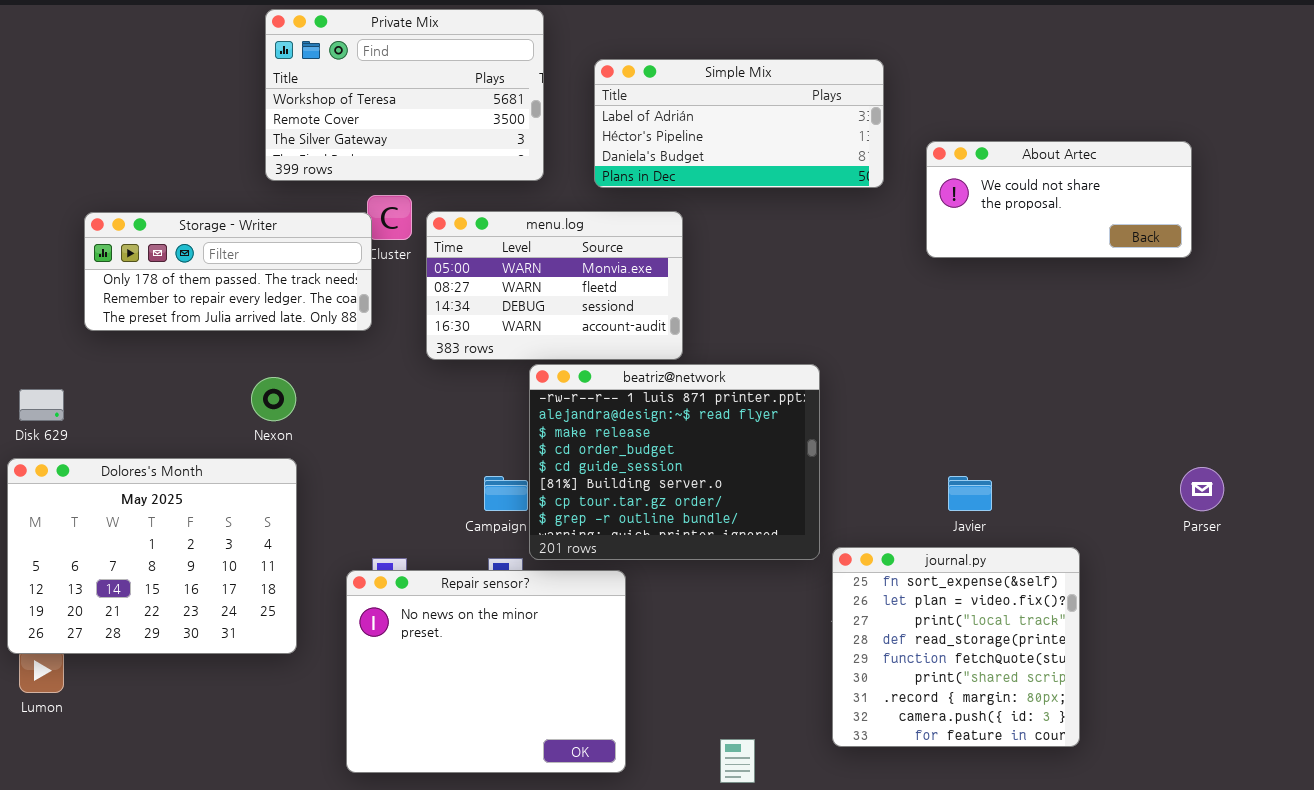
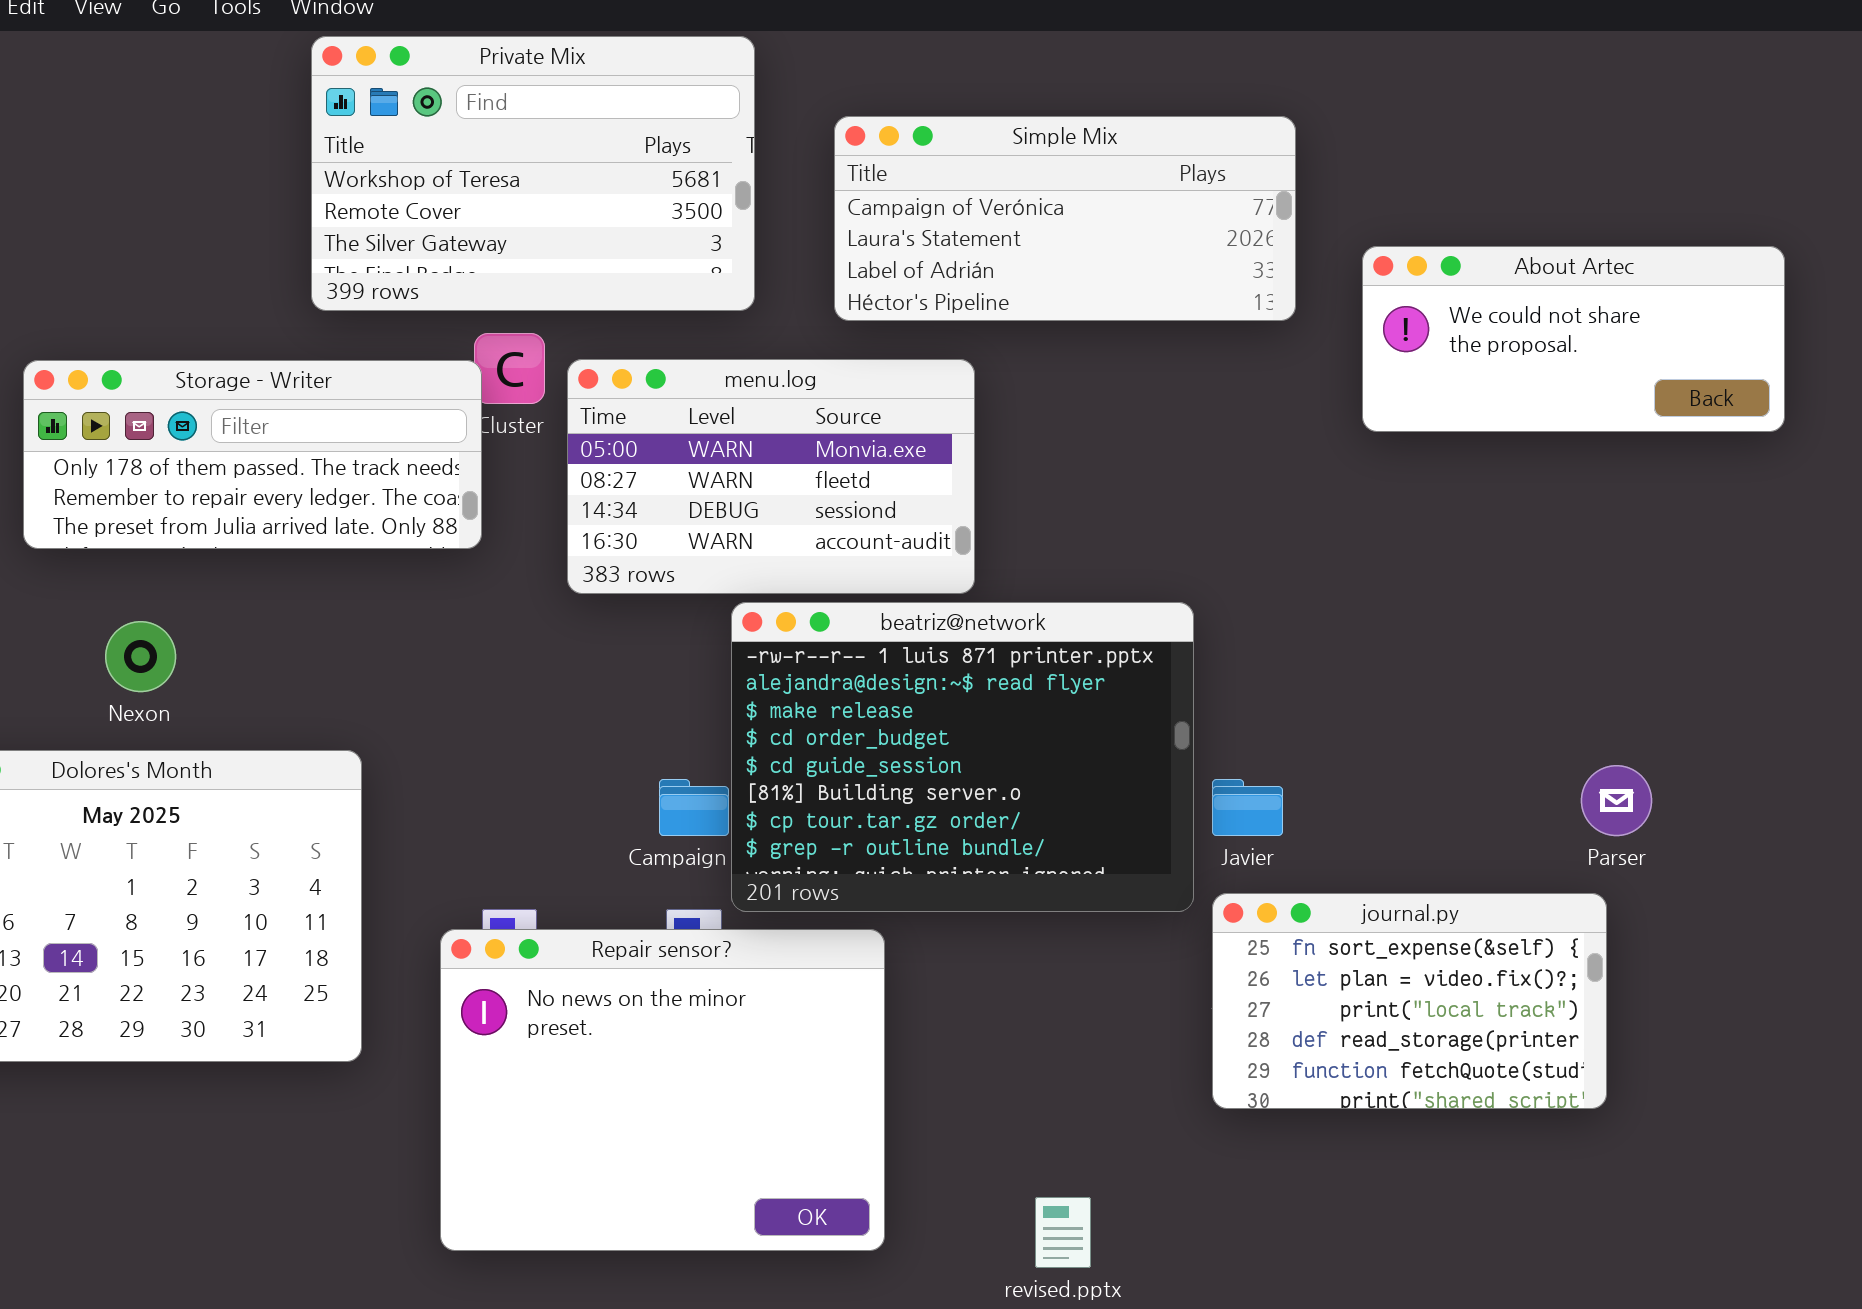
Simple Mix: [594,59,884,188] -> [834,116,1296,321], scrolled up 2 rows
Nexon: [251,377,296,421] -> [105,621,176,692], moved
Parser: [1180,467,1224,511] -> [1581,765,1652,836], moved
Javier: [948,476,992,511] -> [1212,779,1283,836], moved
journal.py: [832,547,1080,747] -> [1212,893,1607,1109], resized

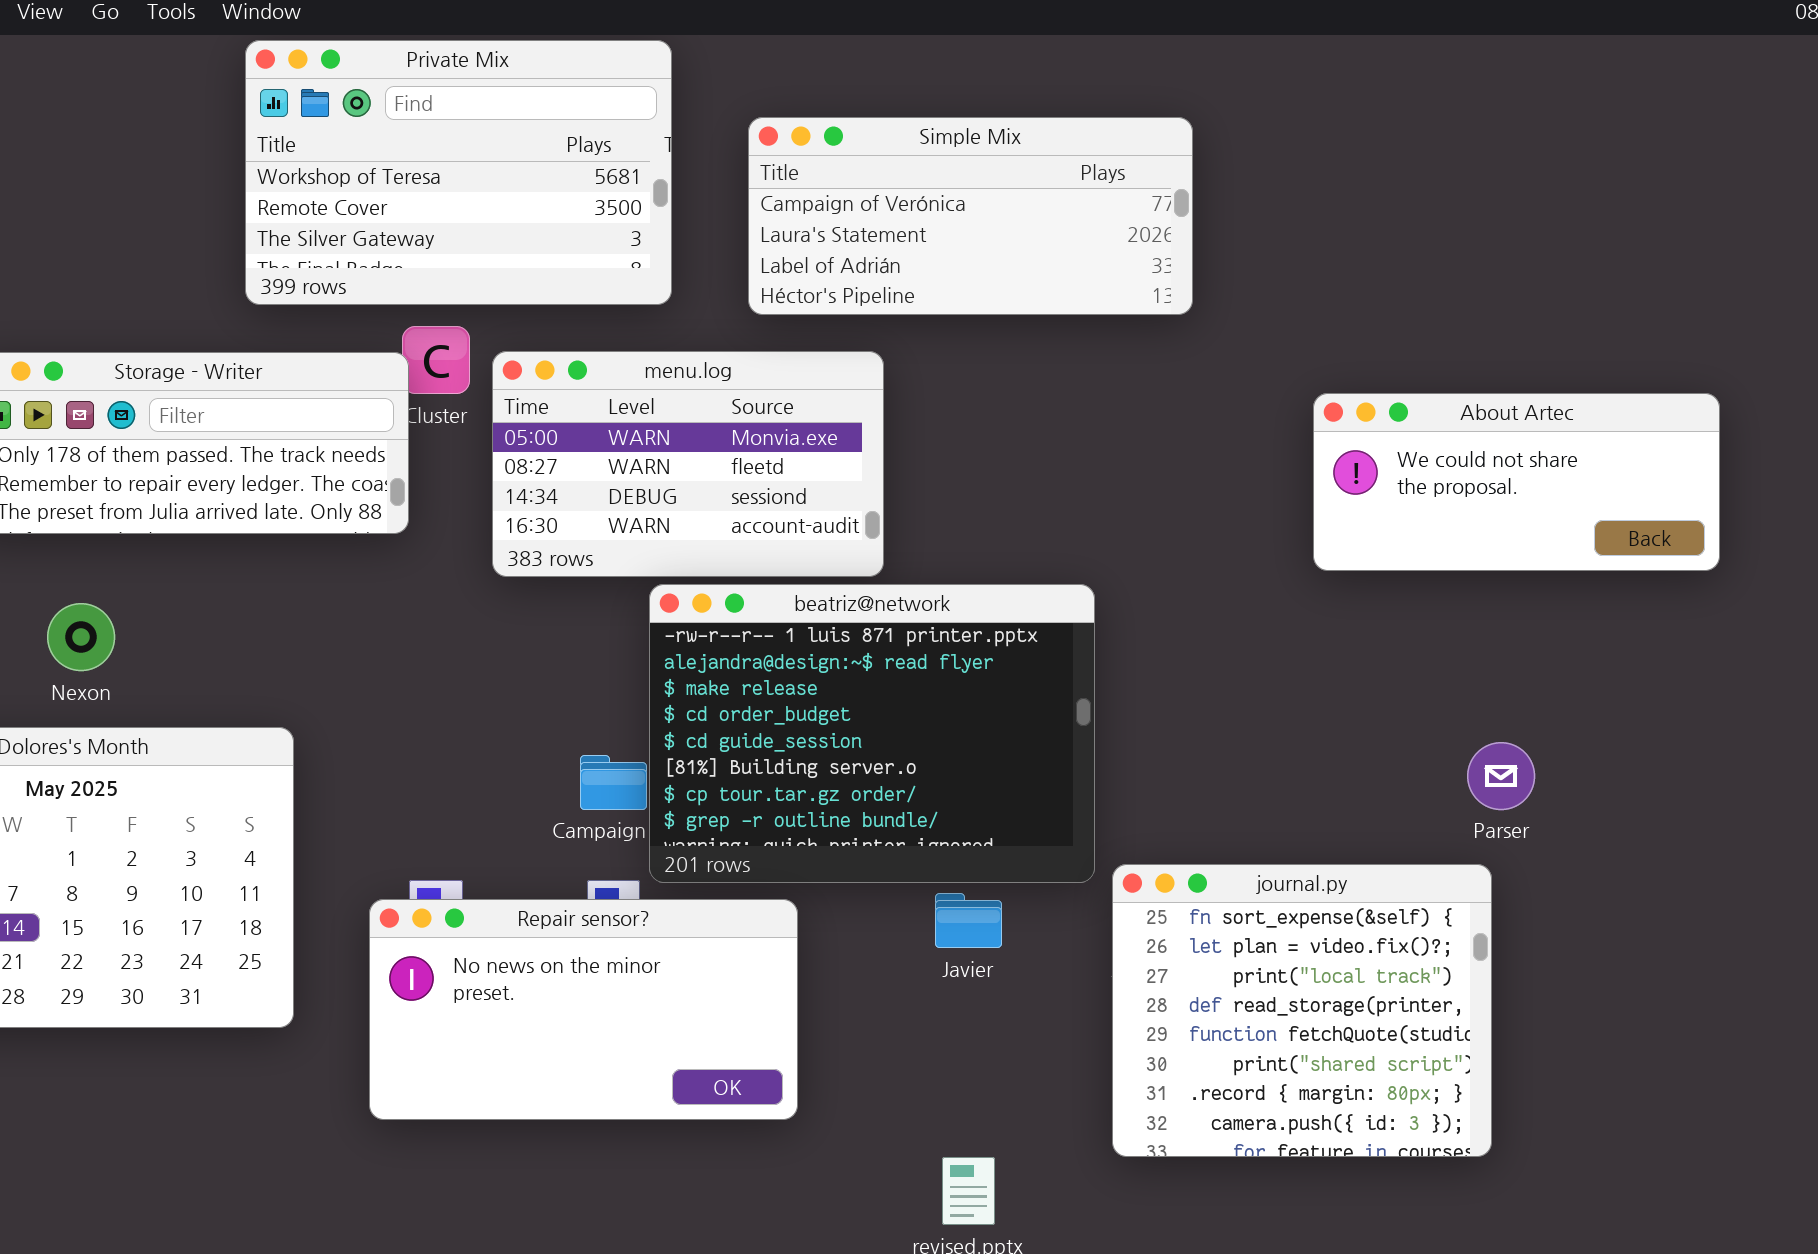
About Artec: [1362,246,1785,432] -> [1313,393,1720,571], moved
Javier: [1212,779,1283,836] -> [935,893,1002,948], moved
journal.py: [1212,893,1607,1109] -> [1112,864,1492,1157], resized
Repair sensor?: [440,929,885,1251] -> [369,899,798,1120], resized

